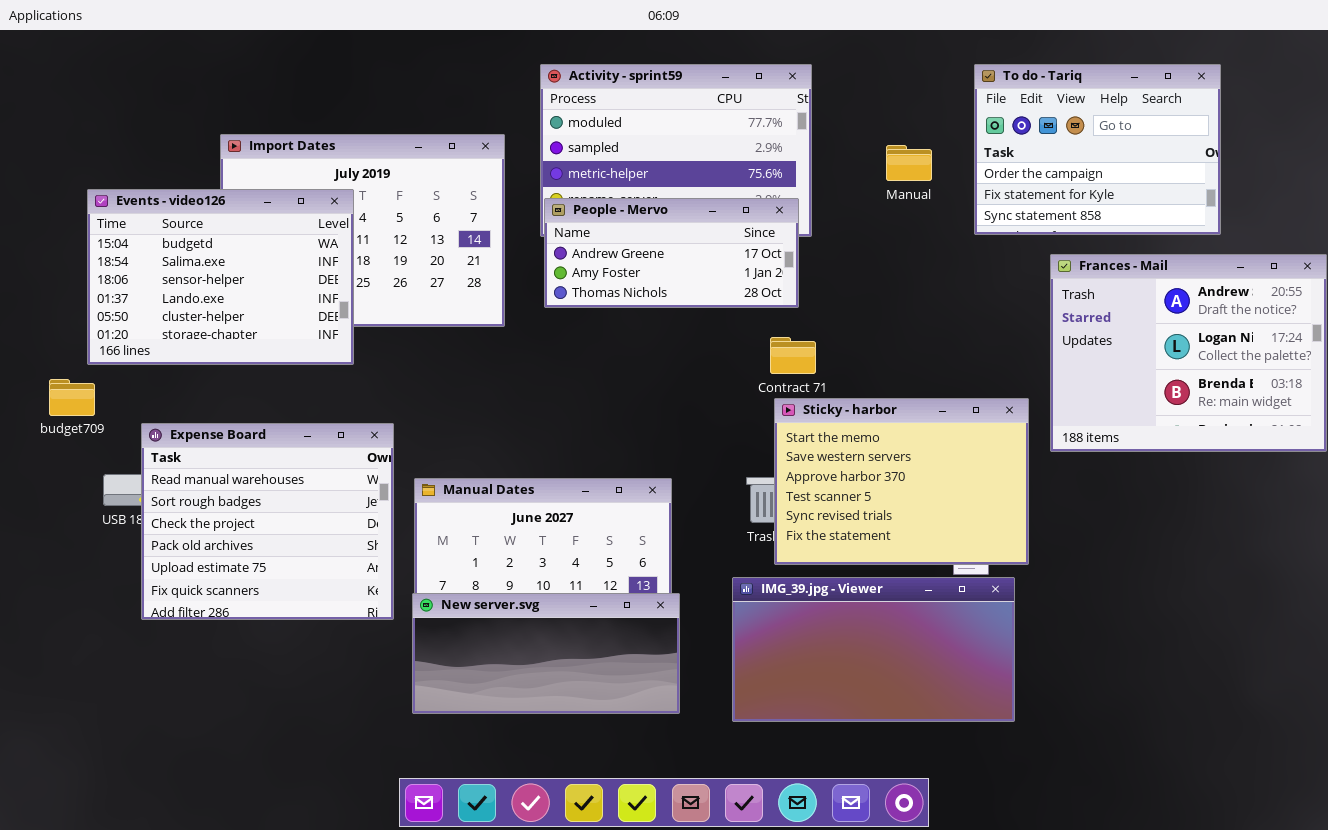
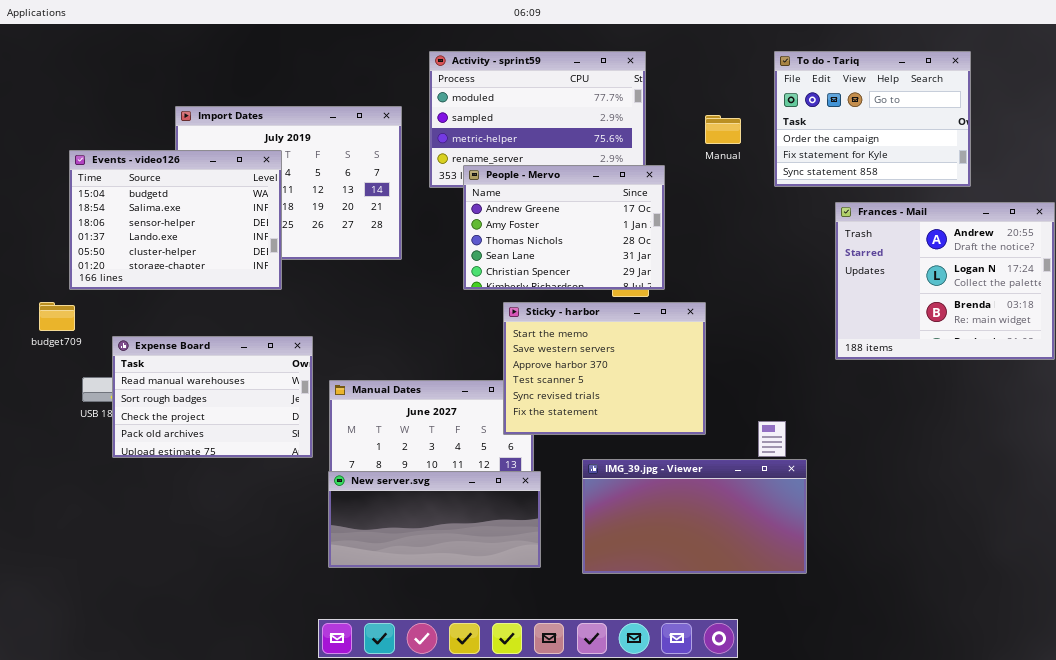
People - Mervo: [544,198,799,308] -> [463,165,665,290], moved, resized
Sticky - harbor: [774,398,1029,565] -> [503,302,706,435], moved
Expense Board: [141,423,394,620] -> [112,336,313,458], resized

